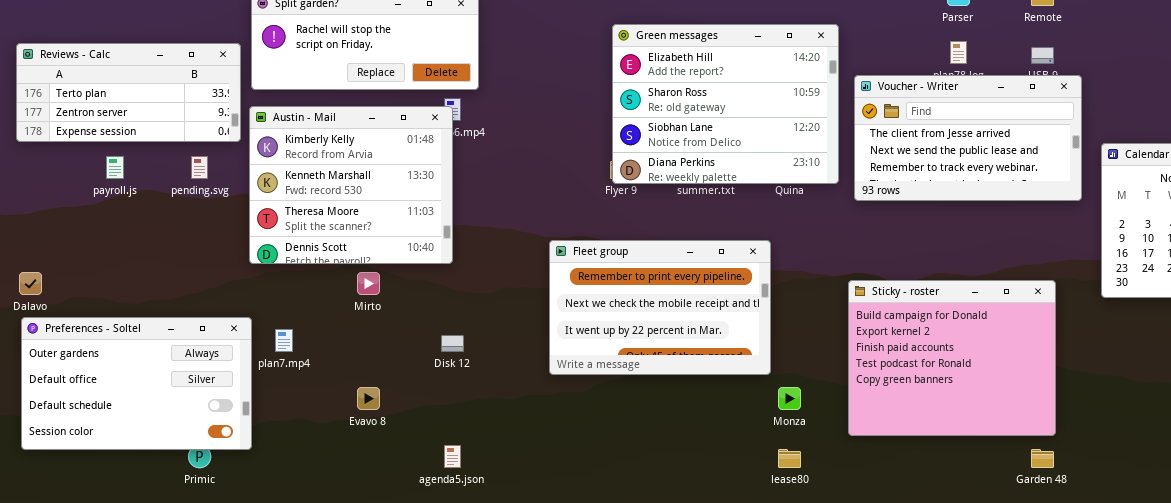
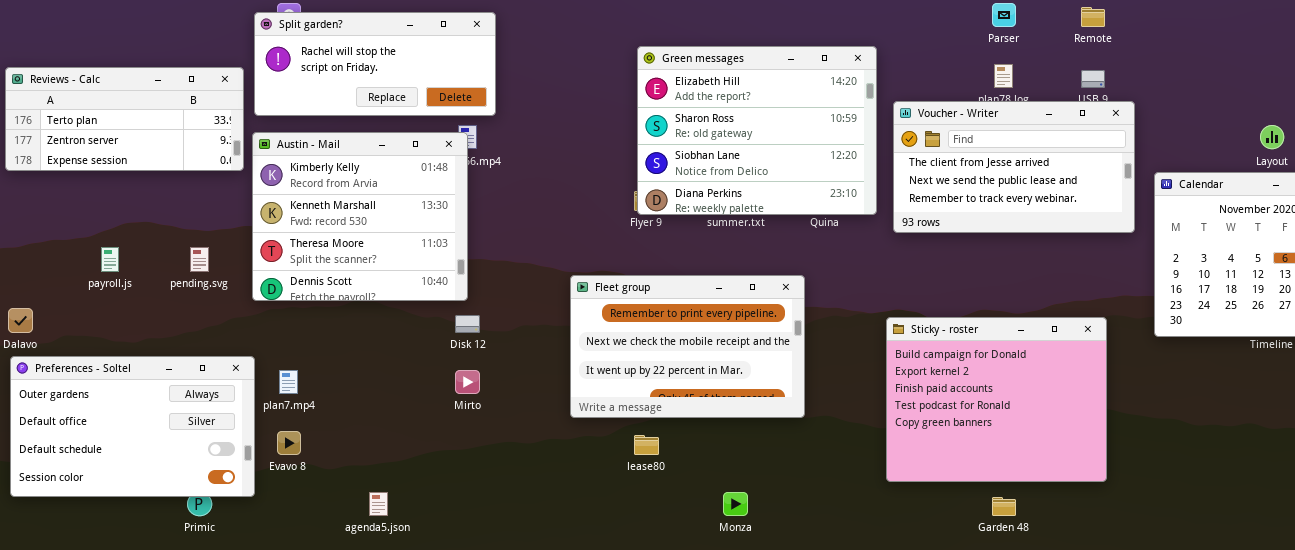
payroll.js: [106,156,124,179] -> [101,247,119,272], moved
pending.svg: [191,156,208,179] -> [190,247,209,272], moved
Mirto: [357,272,380,295] -> [455,370,480,394], moved
Disk 12: [441,335,464,352] -> [455,315,480,333], moved
Evavo 8: [357,387,380,410] -> [277,431,301,455], moved
Monza: [778,387,801,410] -> [723,492,748,516], moved
agenda5.json: [444,445,461,468] -> [369,492,388,516], moved
lease80: [778,449,801,468] -> [634,435,659,455], moved
Garden 48: [1031,449,1054,468] -> [992,497,1016,516], moved

